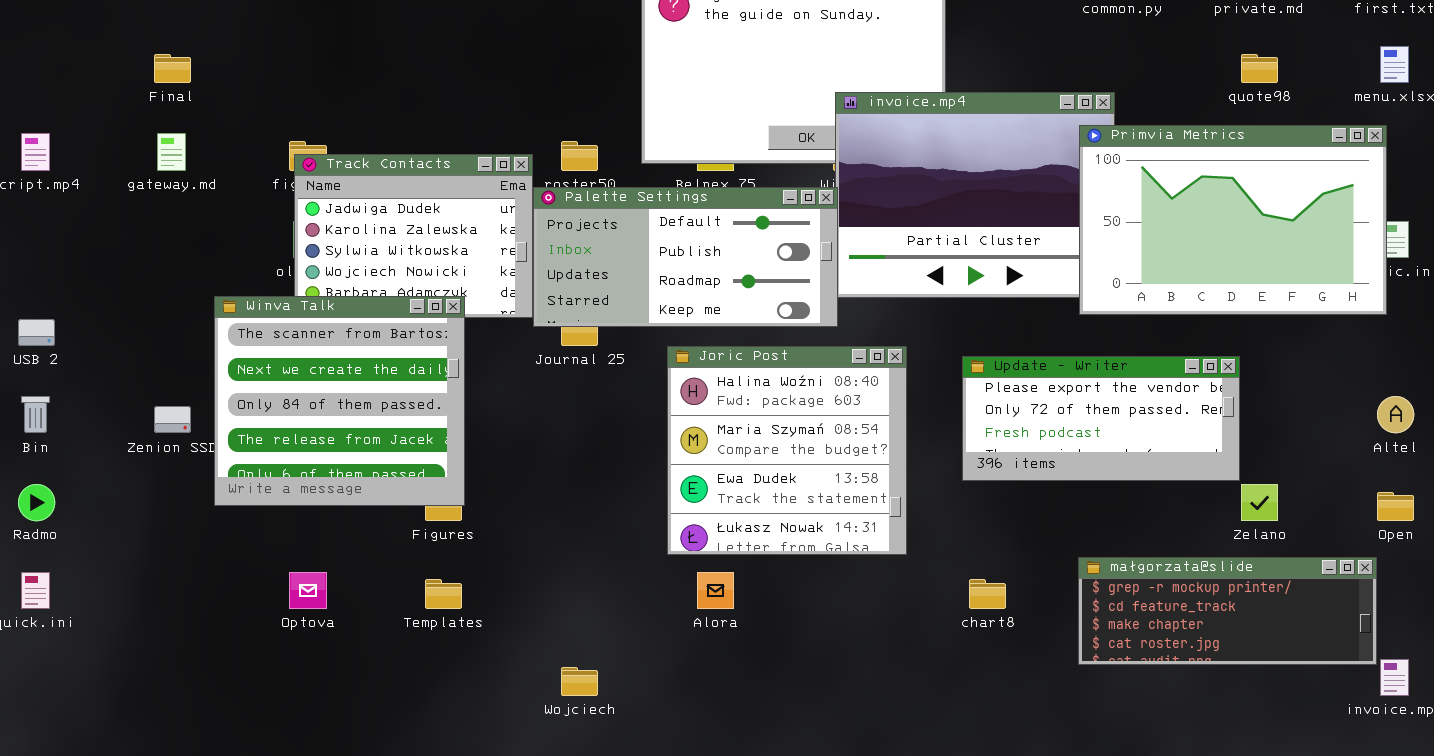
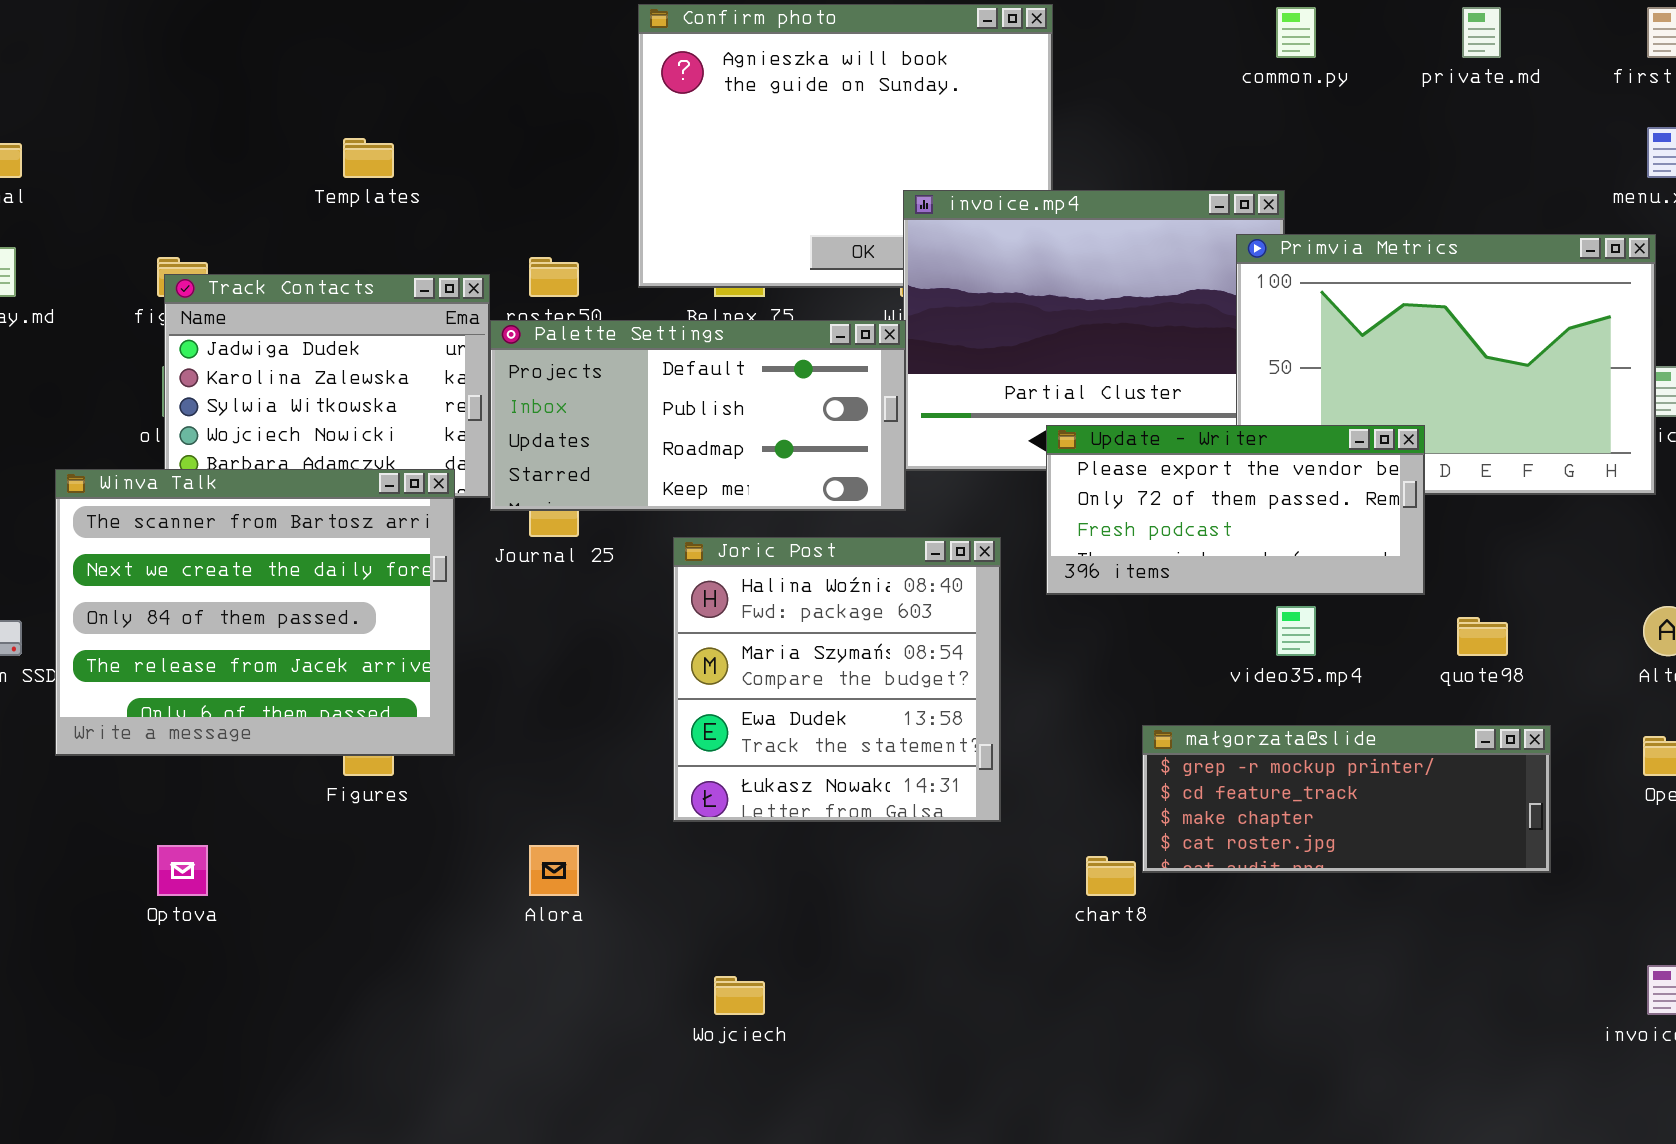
quote98: [1241,54,1278,83] -> [1457,617,1508,656], moved
Winva Talk: [214,296,465,506] -> [55,469,455,756], resized
Update - Writer: [962,356,1240,481] -> [1046,425,1425,595], moved
małgorzata@slide: [1078,557,1377,665] -> [1142,725,1551,873], moved
Alora: [697,572,734,609] -> [529,845,579,896], moved
Templates: [425,579,462,609] -> [343,138,394,178], moved
Wojciech: [561,667,598,696] -> [714,976,765,1015], moved

